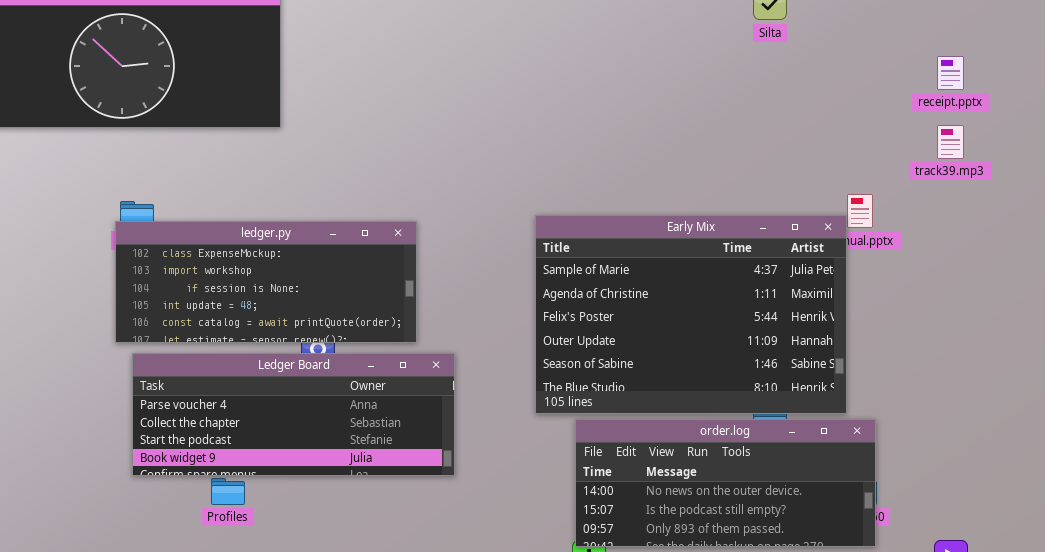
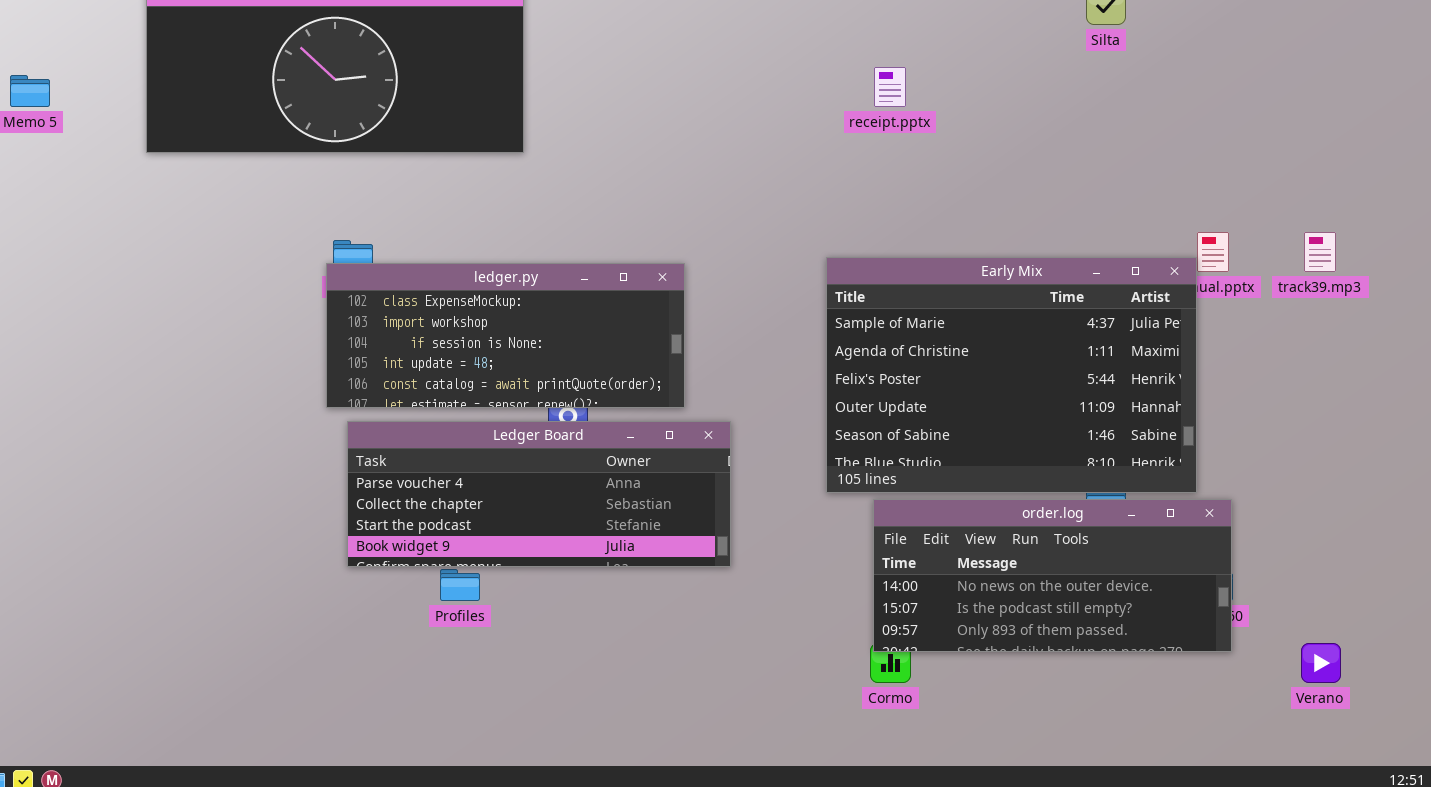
receipt.pptx: [937,56,964,90] -> [874,67,906,107], moved
track39.mp3: [937,125,964,159] -> [1304,232,1336,272], moved

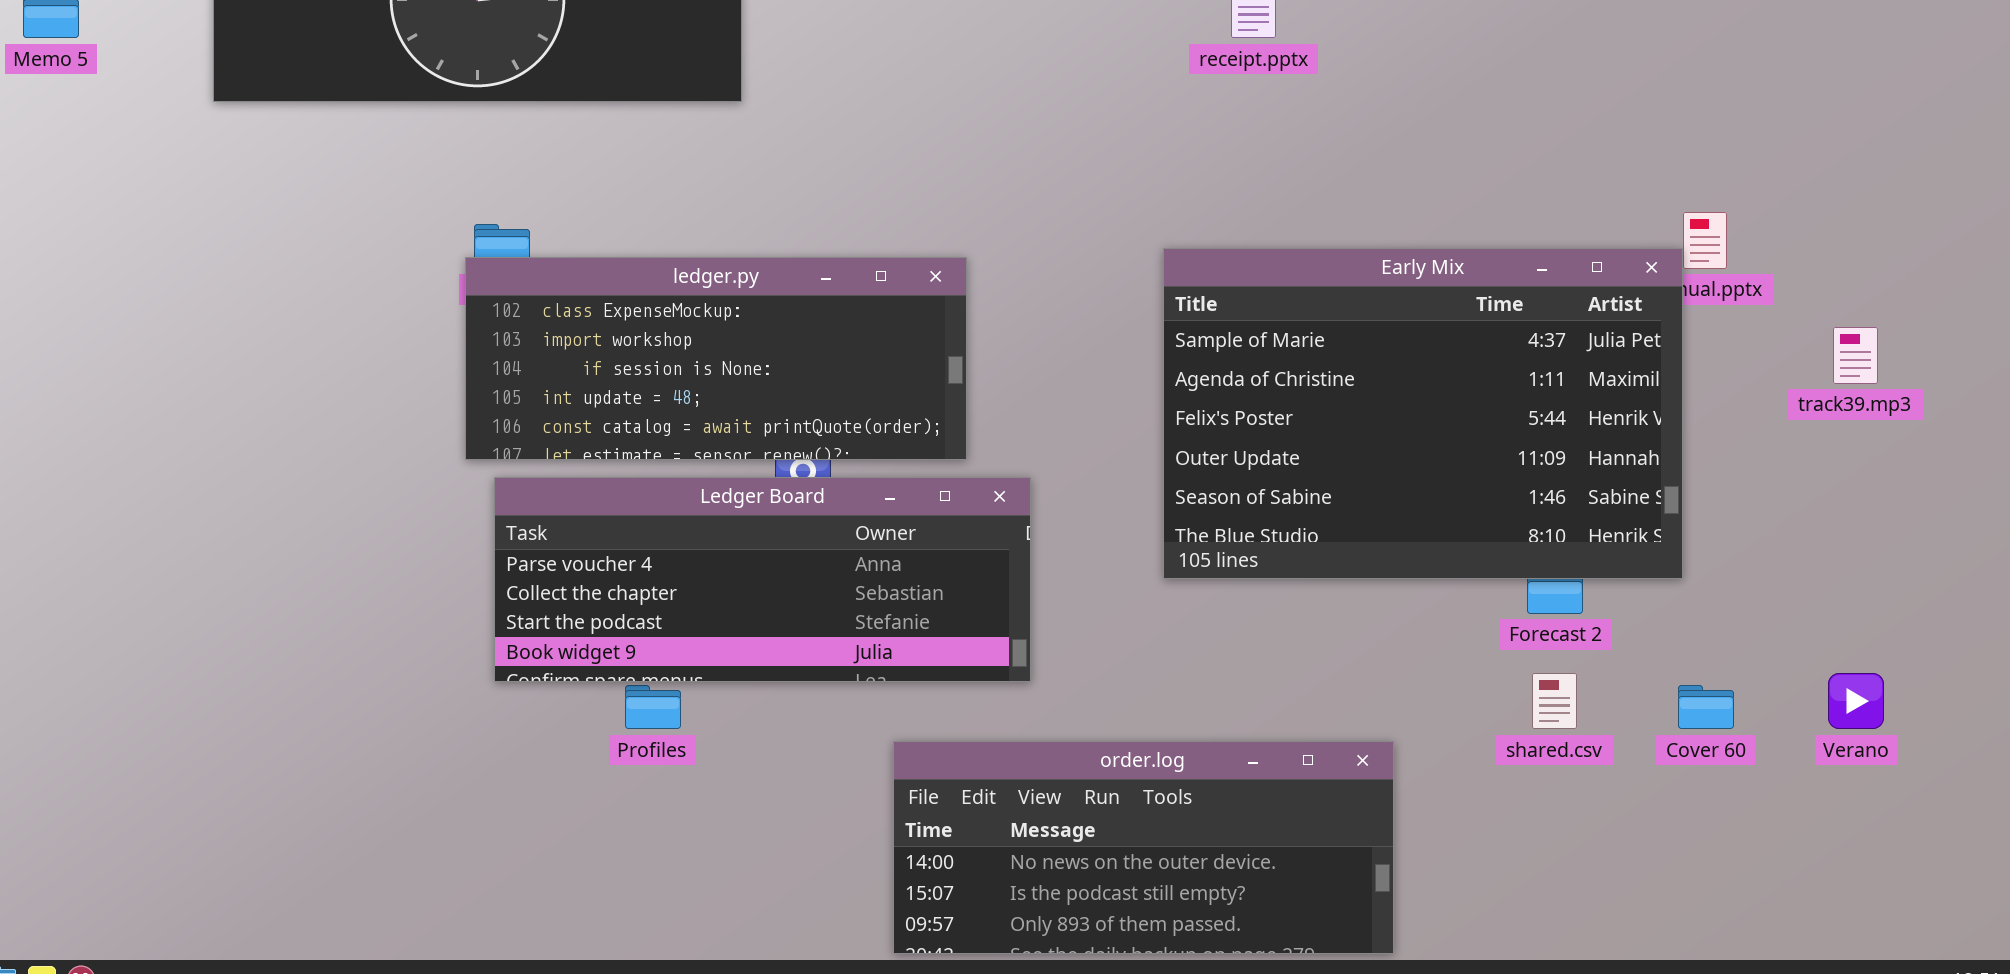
track39.mp3: [1304,232,1336,272] -> [1833,327,1878,384], moved
order.log: [873,499,1232,652] -> [893,741,1394,954], moved
Verano: [1301,643,1341,683] -> [1828,673,1884,729], moved

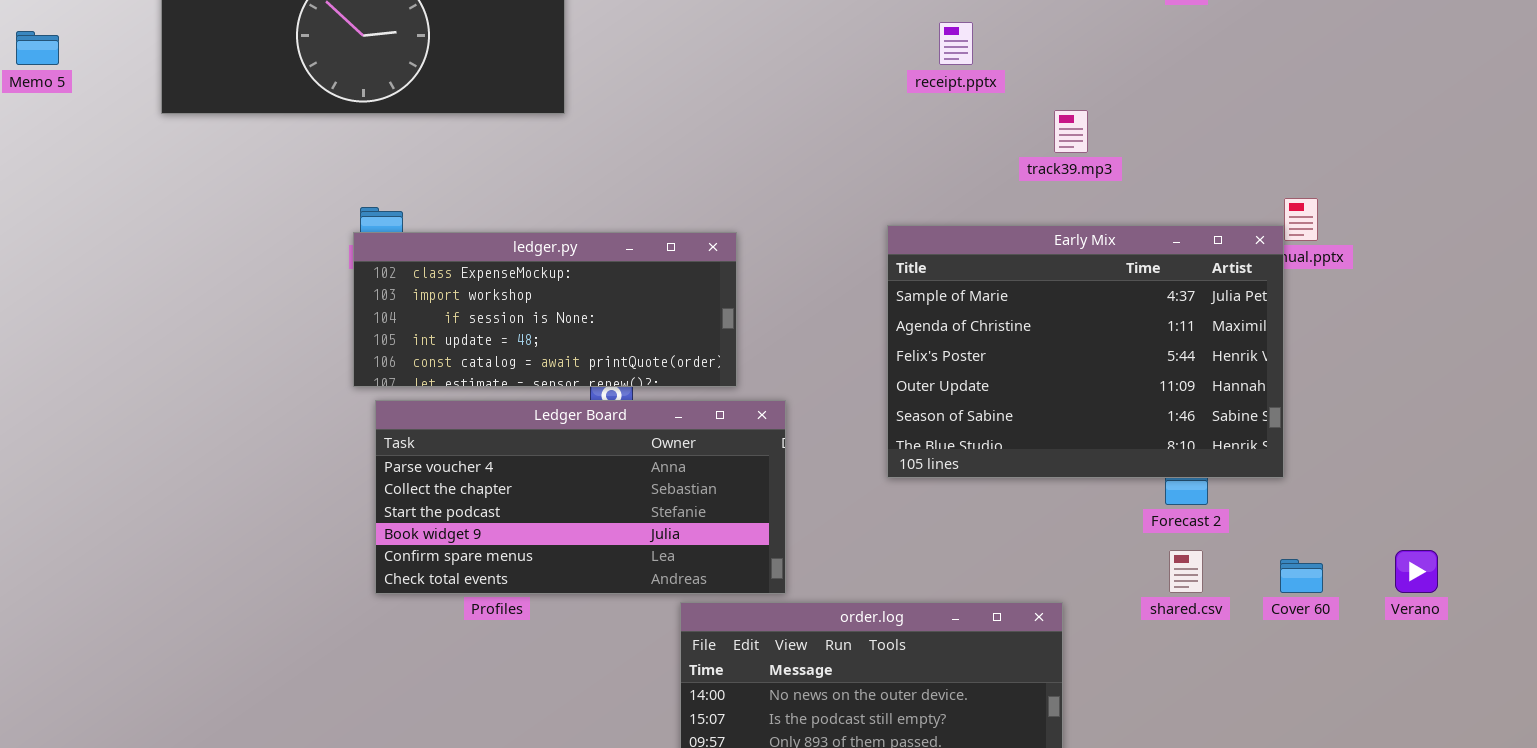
track39.mp3: [1833,327,1878,384] -> [1054,110,1088,153], moved
Ledger Board: [494,477,1031,682] -> [375,400,786,594], resized

